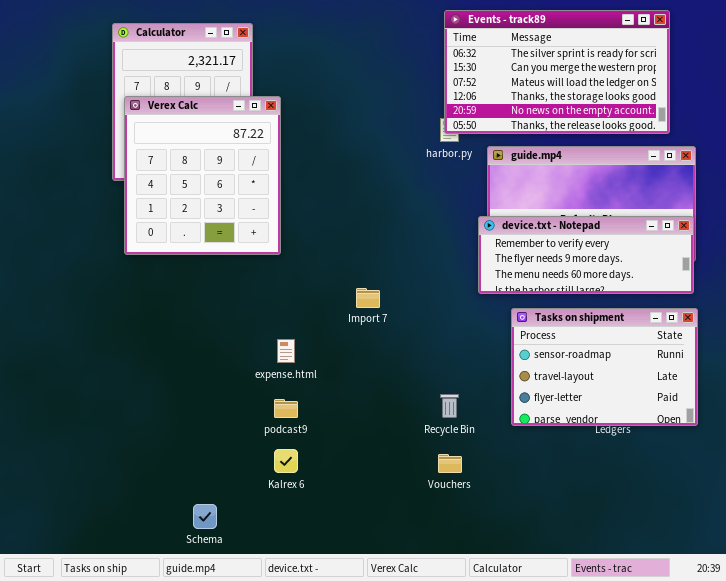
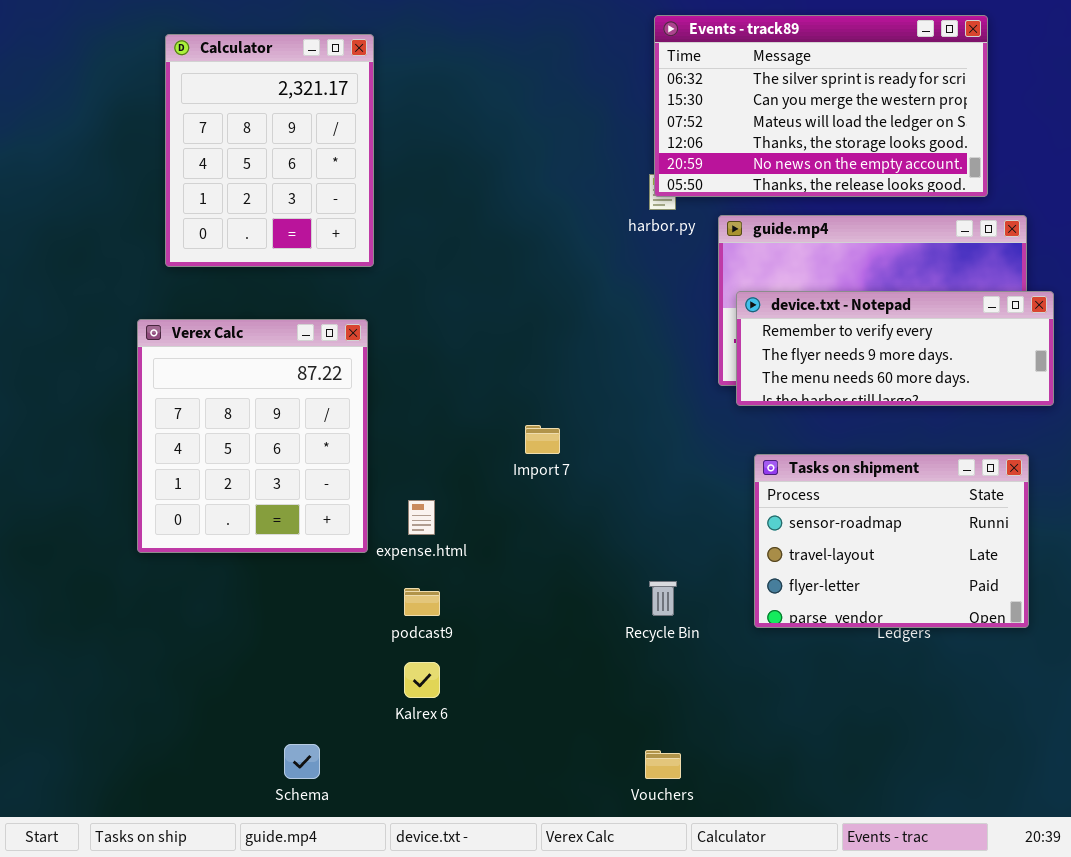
Verex Calc: [124,96,281,255] -> [137,319,368,553], moved
device.txt - Notepad: [478,216,694,294] -> [736,291,1054,406], moved
Vouchers: [438,454,462,473] -> [645,750,681,779], moved

